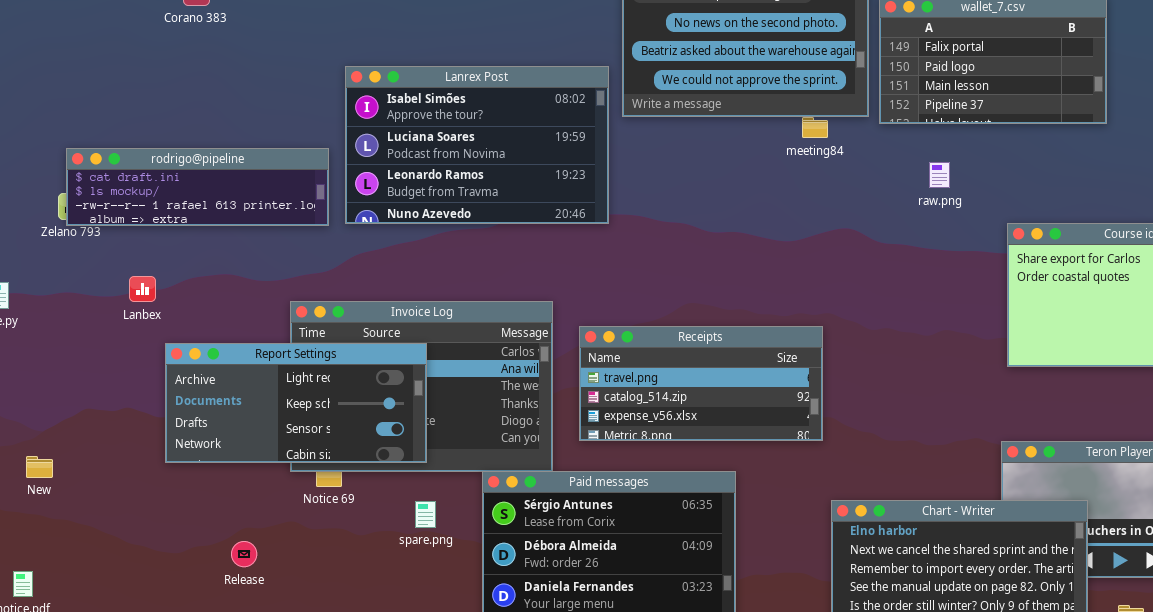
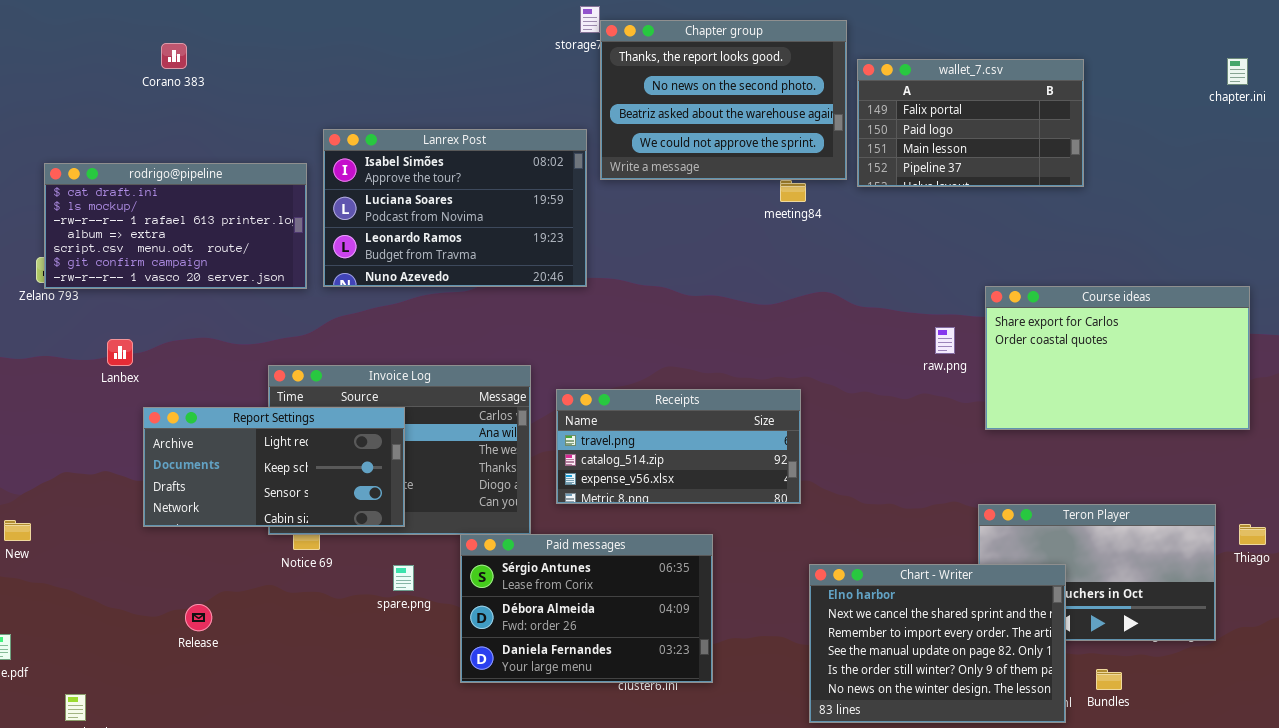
rodrigo@pipeline: [66,148,329,226] -> [44,163,307,289], resized
raw.png: [929,162,950,188] -> [935,327,955,354], moved
Release: [231,541,257,567] -> [185,604,212,631], moved

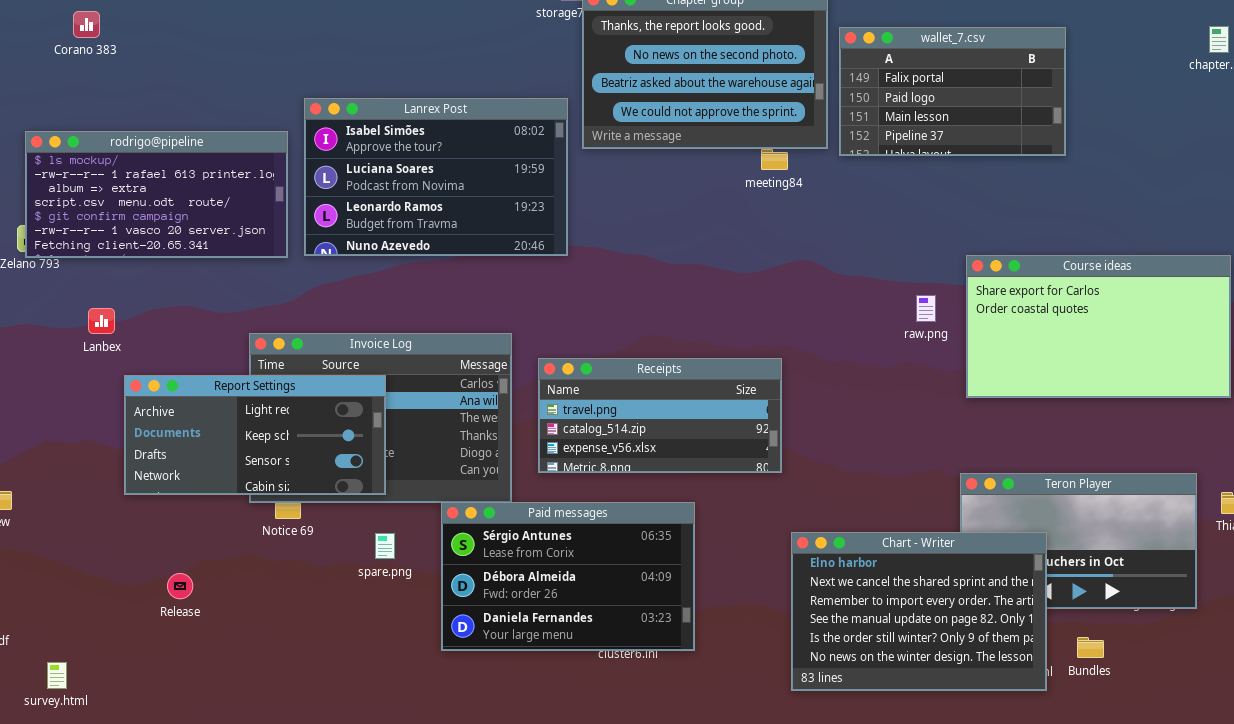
Corano 383: [161,43,187,69] -> [73,11,100,38], moved
rodrigo@pipeline: [44,163,307,289] -> [25,131,288,258], scrolled down 1 row

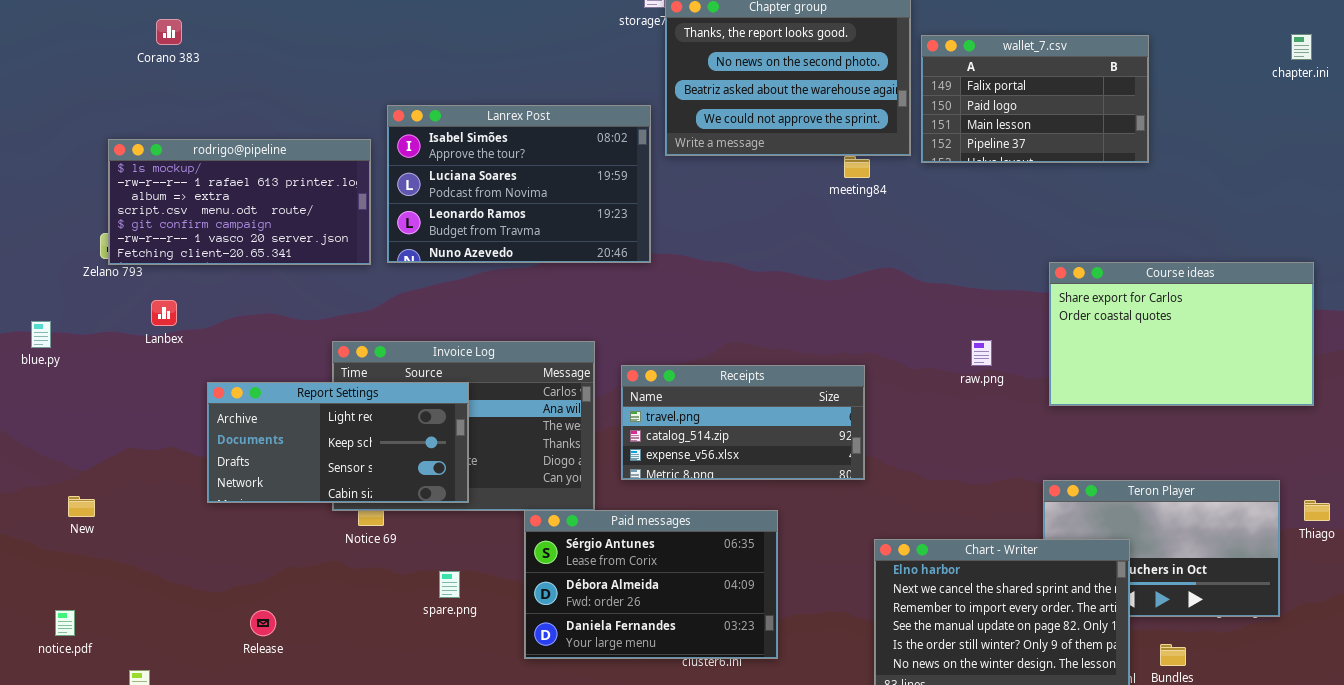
raw.png: [916,295,936,322] -> [971,340,992,366], moved
Lanbex: [88,308,115,334] -> [151,300,177,326], moved
spare.png: [375,533,395,559] -> [439,571,460,598], moved
Release: [167,573,193,599] -> [250,610,276,636], moved

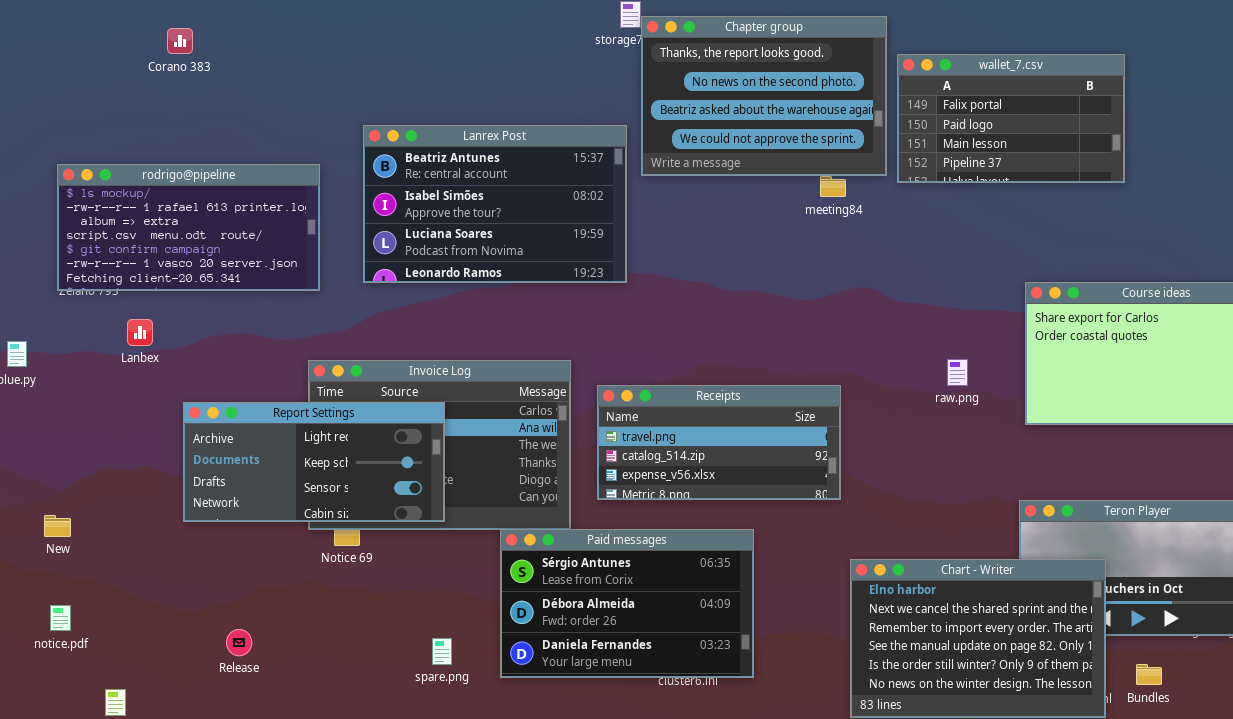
Corano 383: [156,19,182,45] -> [167,28,193,54], moved
Lanrex Post: [387,105,651,263] -> [363,125,627,283], scrolled up 1 row
rodrigo@pipeline: [108,139,371,265] -> [57,164,320,291], moved
spare.png: [439,571,460,598] -> [432,638,452,665], moved
notice.pdf: [55,610,75,636] -> [50,605,71,631], moved

